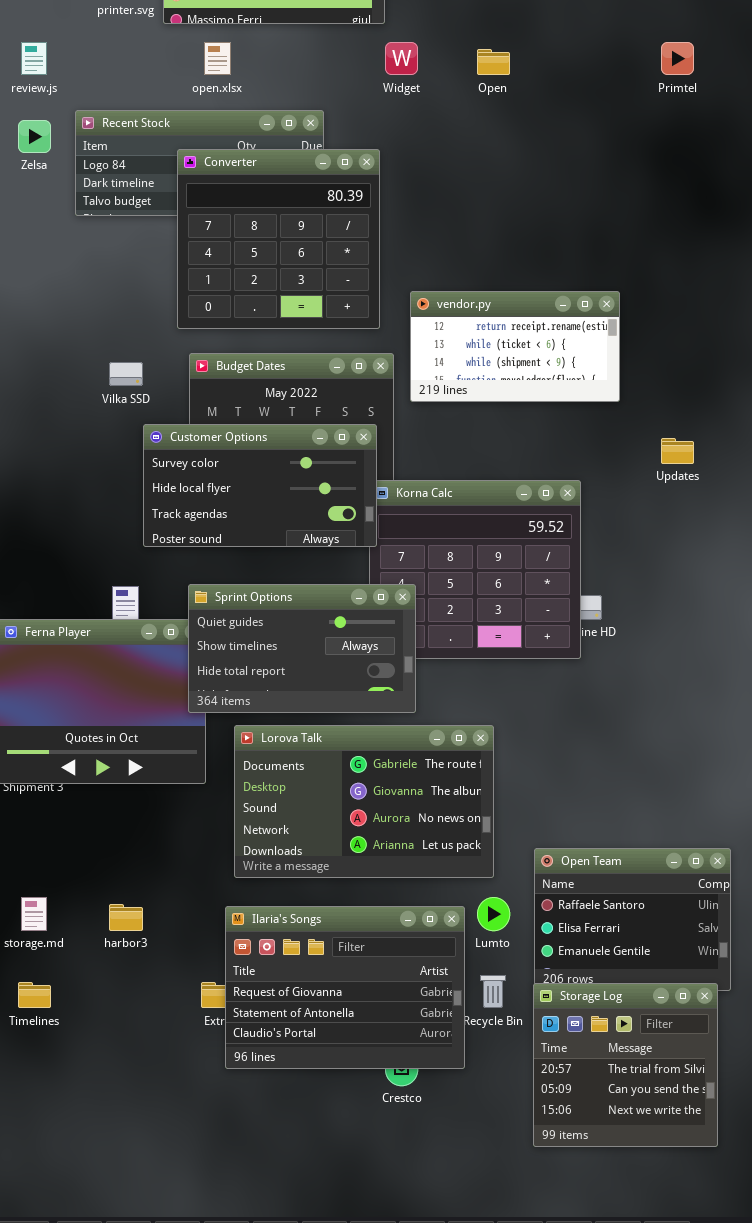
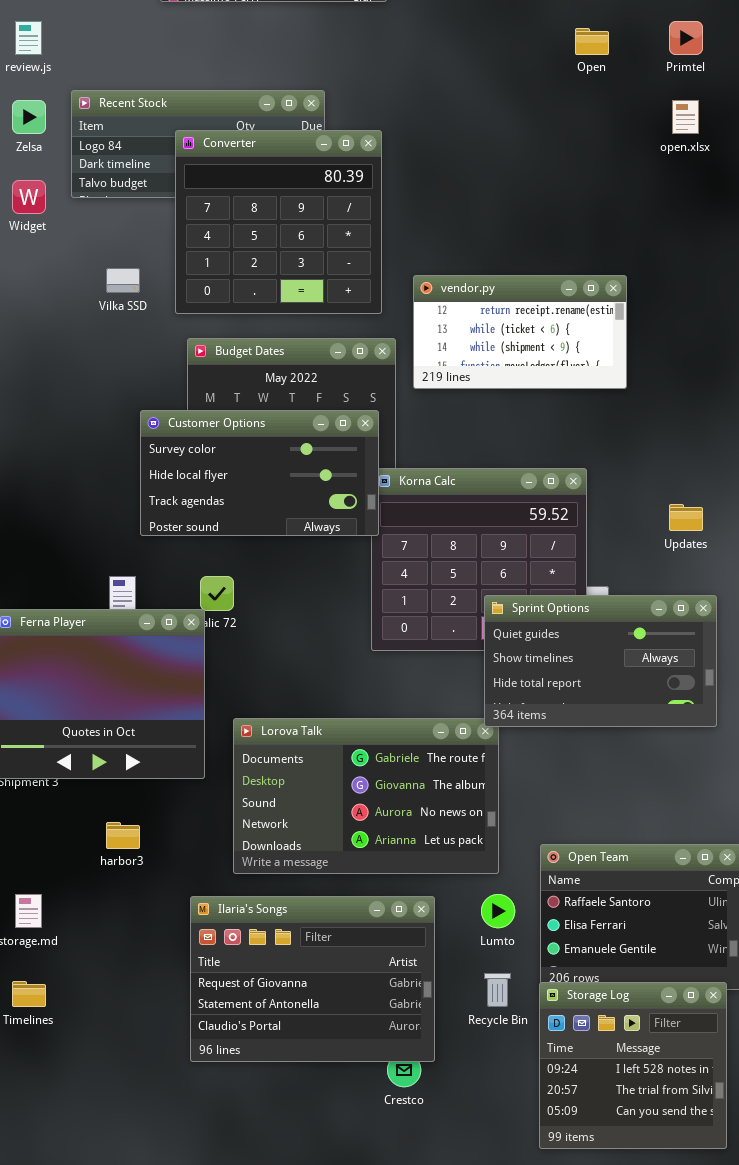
open.xlsx: [204,42,231,75] -> [672,100,699,134], moved
Widget: [385,42,418,75] -> [12,180,46,214], moved
Open: [477,49,510,75] -> [575,28,609,55], moved
Vilka SSD: [109,362,143,386] -> [106,268,140,293], moved
Updates: [661,438,694,464] -> [669,504,703,531], moved
Sprint Options: [188,584,416,713] -> [484,595,717,727], moved
harbor3: [109,904,143,931] -> [106,822,140,849], moved
Ilaria's Songs: [225,906,465,1069] -> [190,896,435,1062], moved
Storage Log: [533,983,718,1147] -> [539,982,727,1149], scrolled up 1 row

